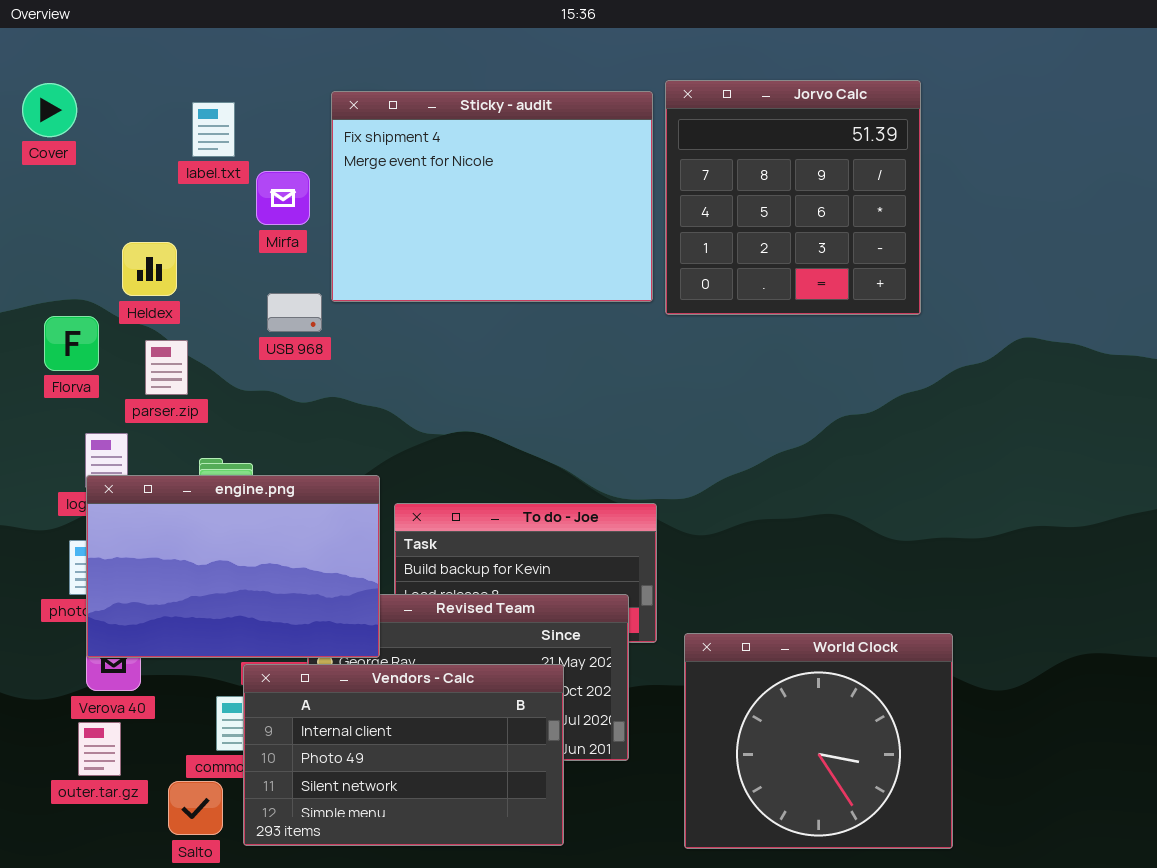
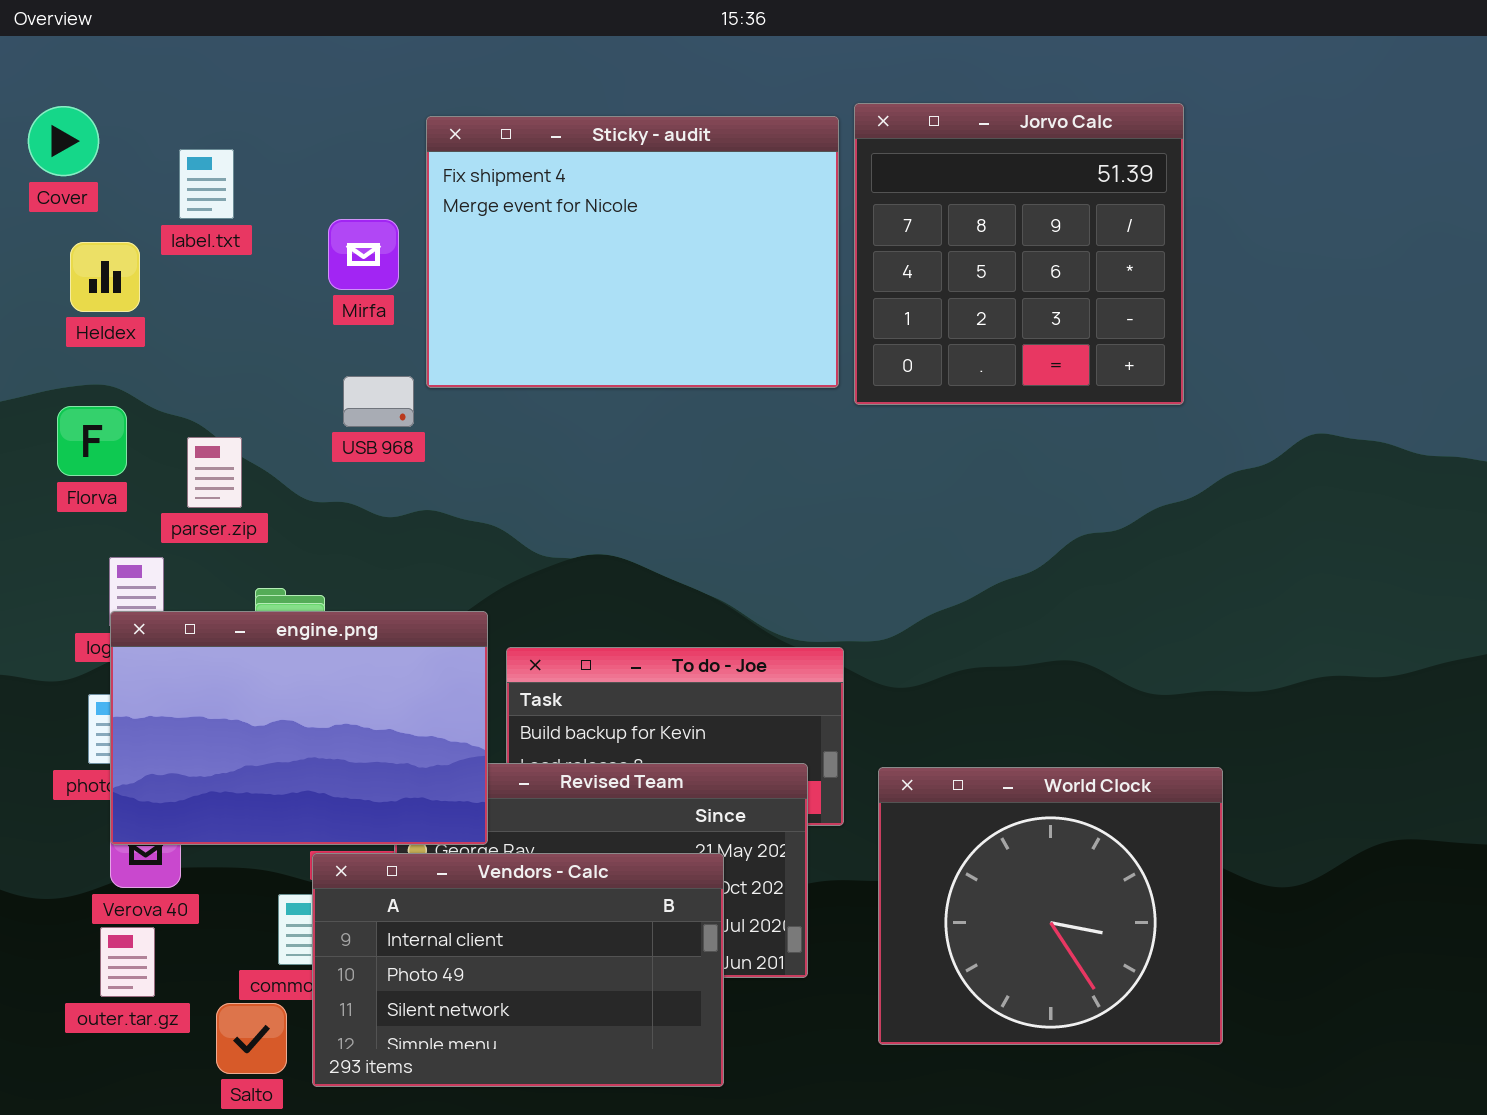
label.txt: [192,102,235,157] -> [179,149,234,219], moved
Heldex: [122,242,177,296] -> [70,242,140,312], moved
World Clock: [684,633,953,849] -> [878,767,1223,1045], moved

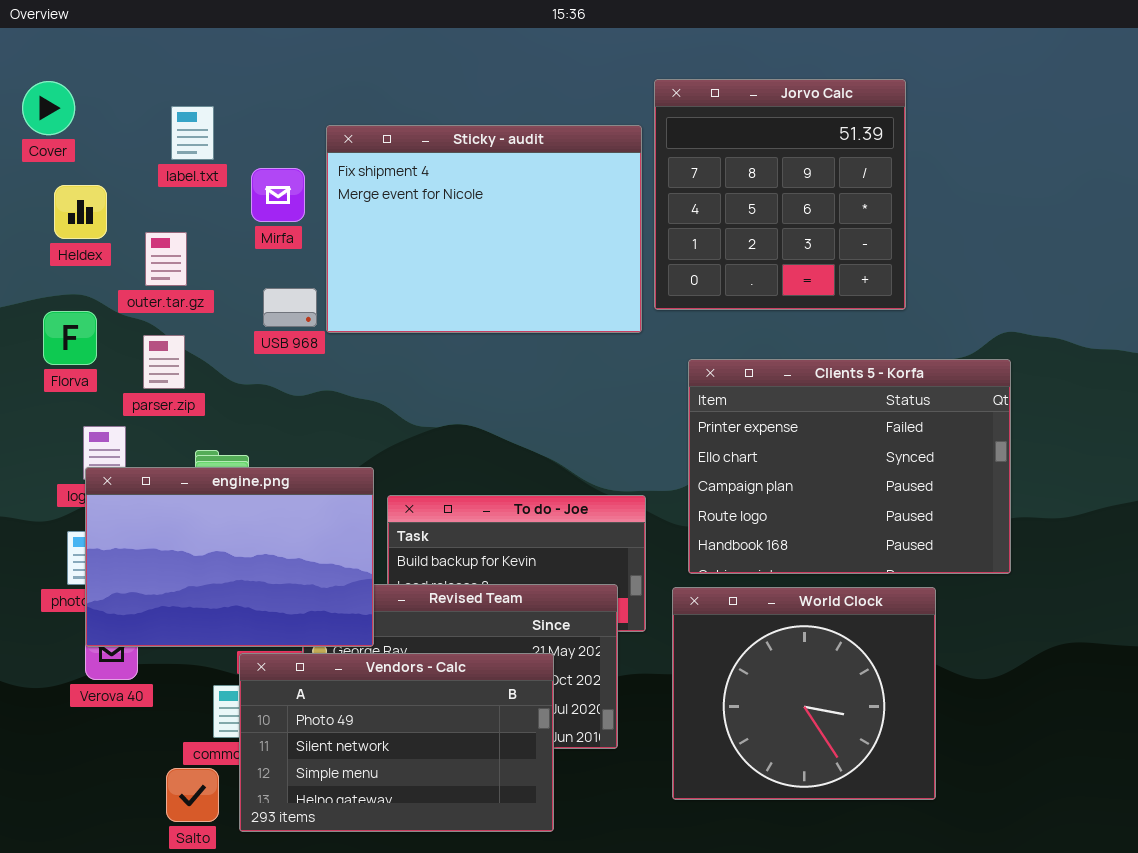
Sticky - audit: [426,116,839,388] -> [326,125,642,333], moved
label.txt: [179,149,234,219] -> [171,106,214,160], moved
Clients 5 - Korfa: none -> [688,359,1011,574], opened
Vendors - Calc: [312,853,724,1087] -> [239,653,554,832], scrolled down 1 row
outer.tar.gz: [100,927,155,997] -> [145,232,187,286], moved

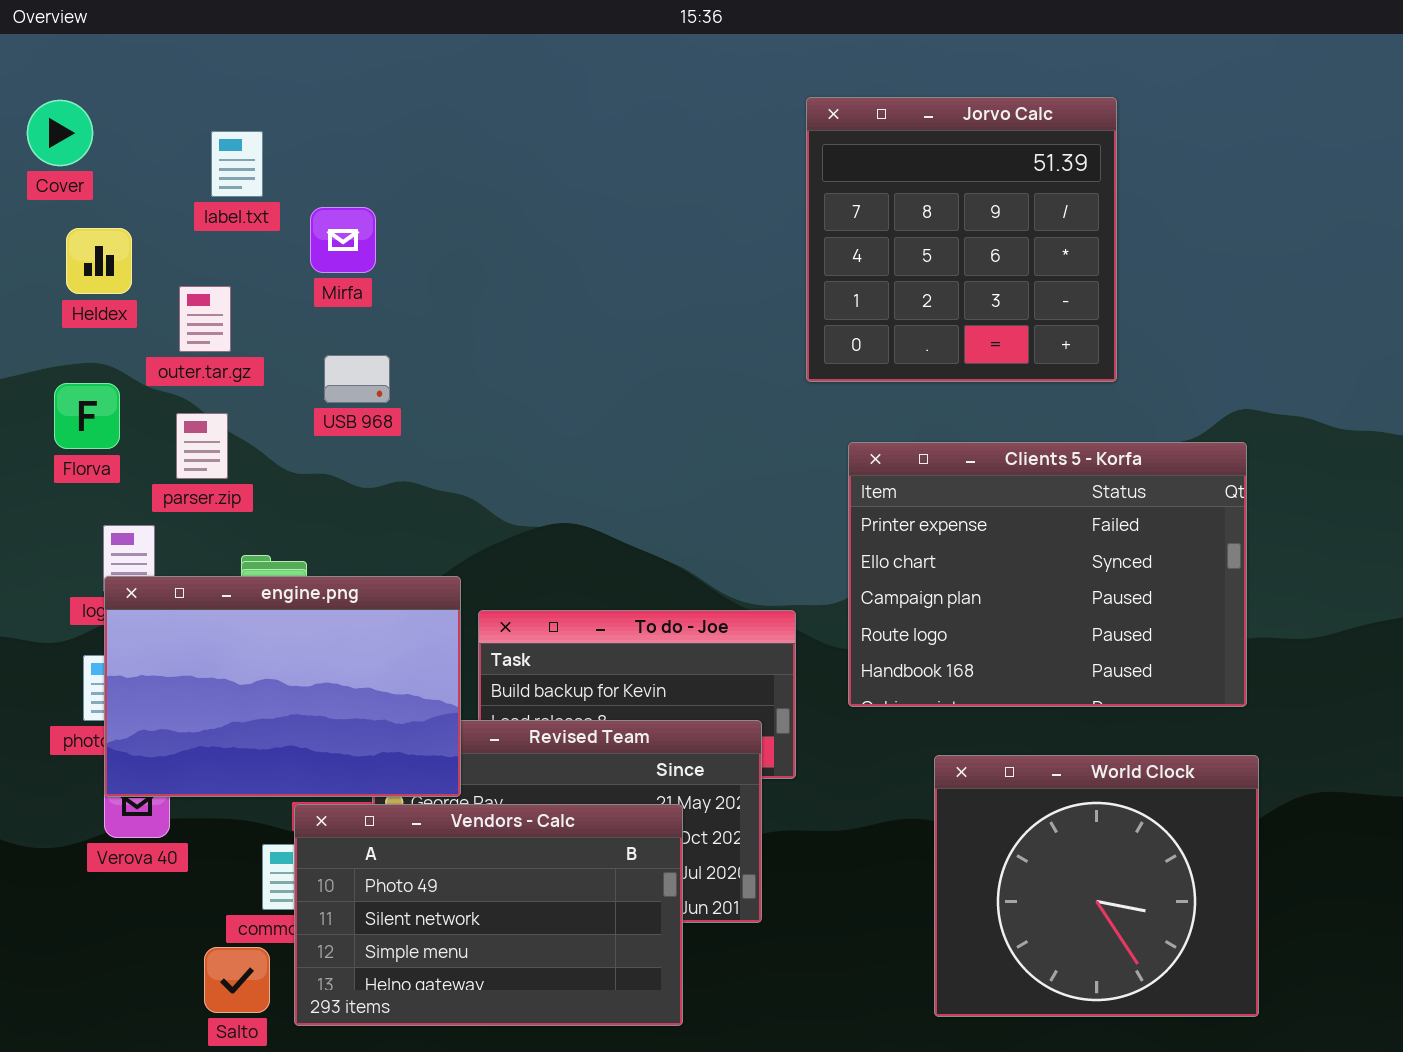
Sticky - audit: [326,125,642,333] -> none, closed
World Clock: [672,587,936,800] -> [934,755,1259,1017], moved

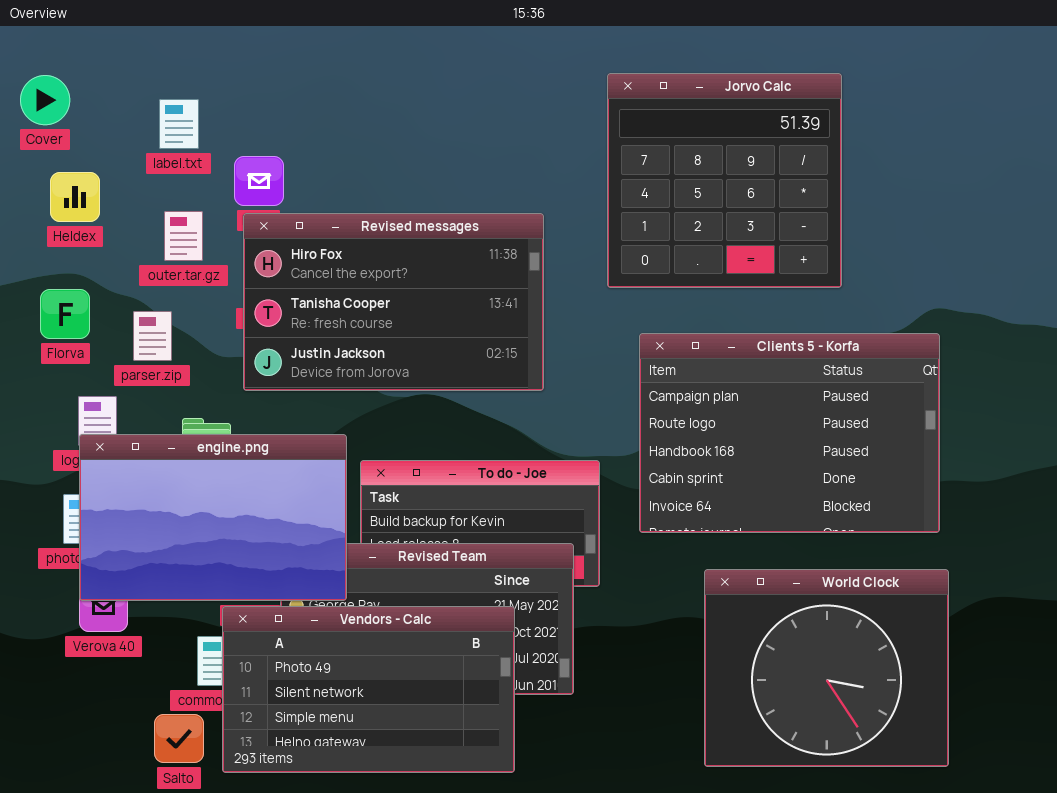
Revised messages: none -> [243,213,544,391], opened
outer.tar.gz: [179,286,231,352] -> [164,211,203,261], moved
Clients 5 - Korfa: [848,442,1247,707] -> [639,333,940,533], scrolled down 2 rows

